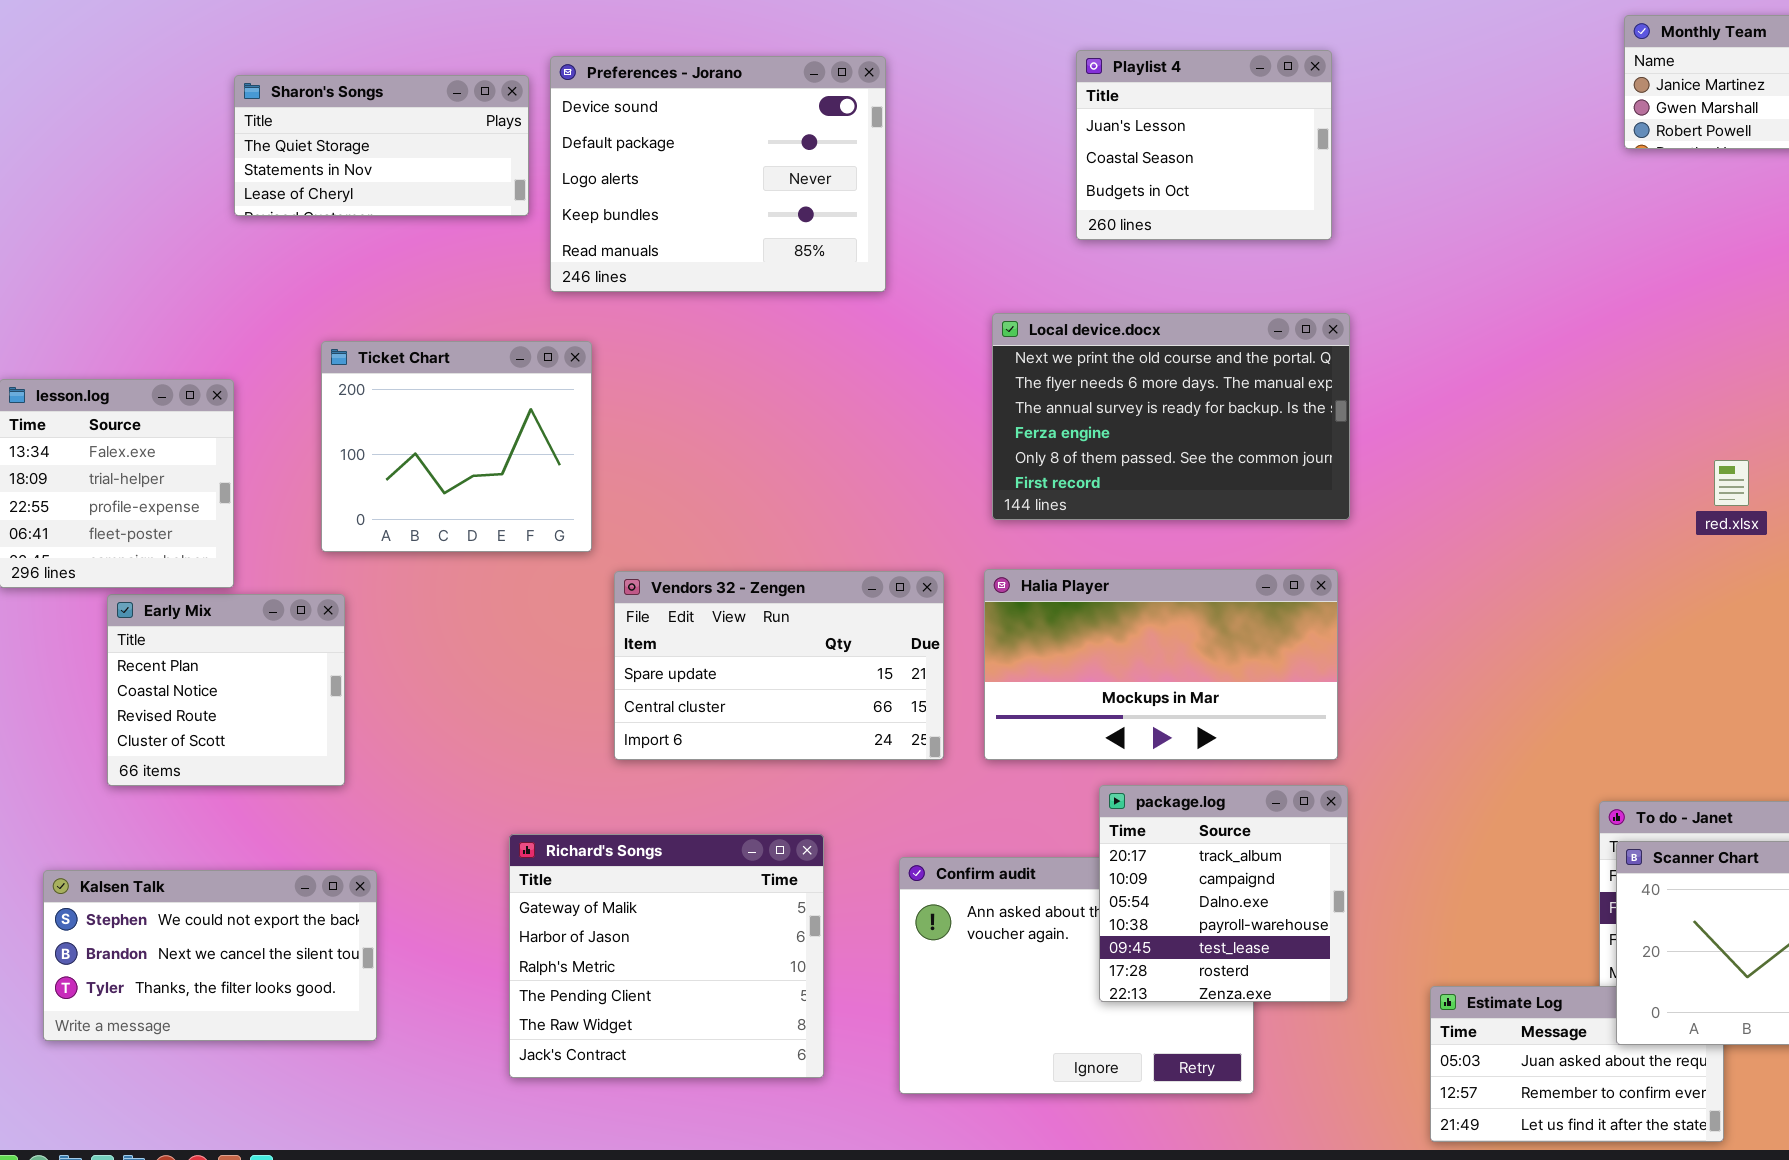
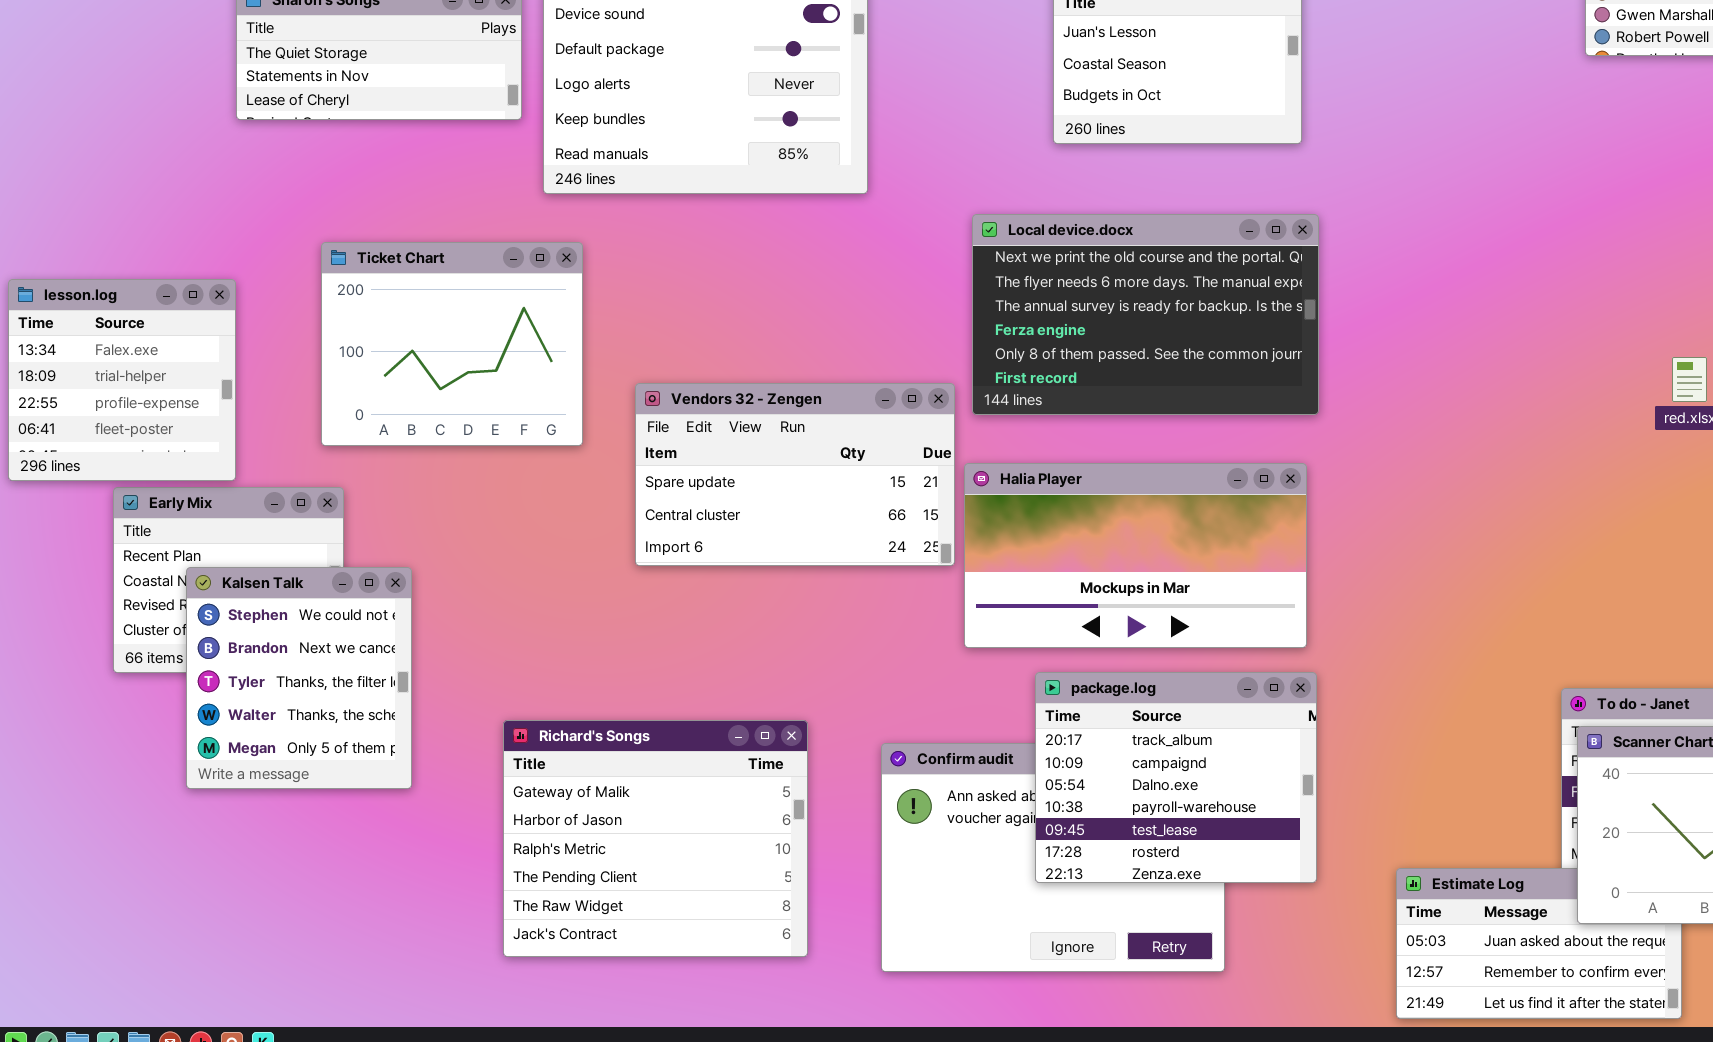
Vendors 32 - Zengen: [614,571,944,760] -> [635,383,955,566], moved
package.log: [1099,785,1348,1002] -> [1035,672,1317,883], resized
Kalsen Talk: [43,870,377,1041] -> [186,567,412,789], moved, resized

